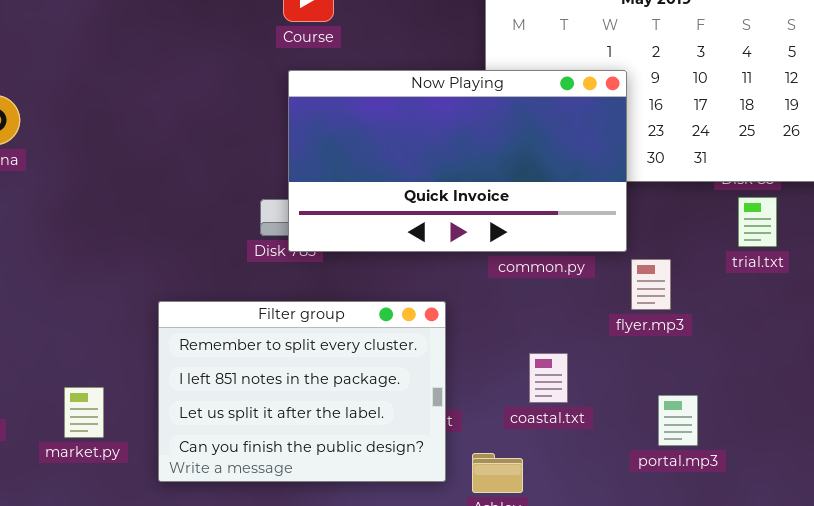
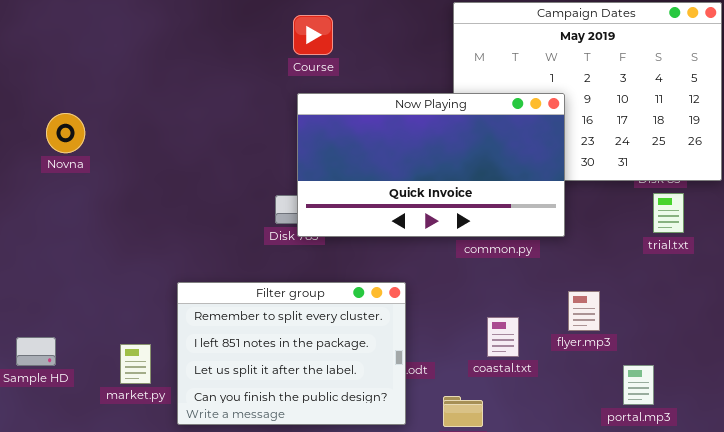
flyer.mp3: [631,259,671,310] -> [568,291,600,331], moved
Filter group: [158,301,446,482] -> [177,282,406,425], moved
portal.mp3: [658,395,698,446] -> [623,365,654,405], moved

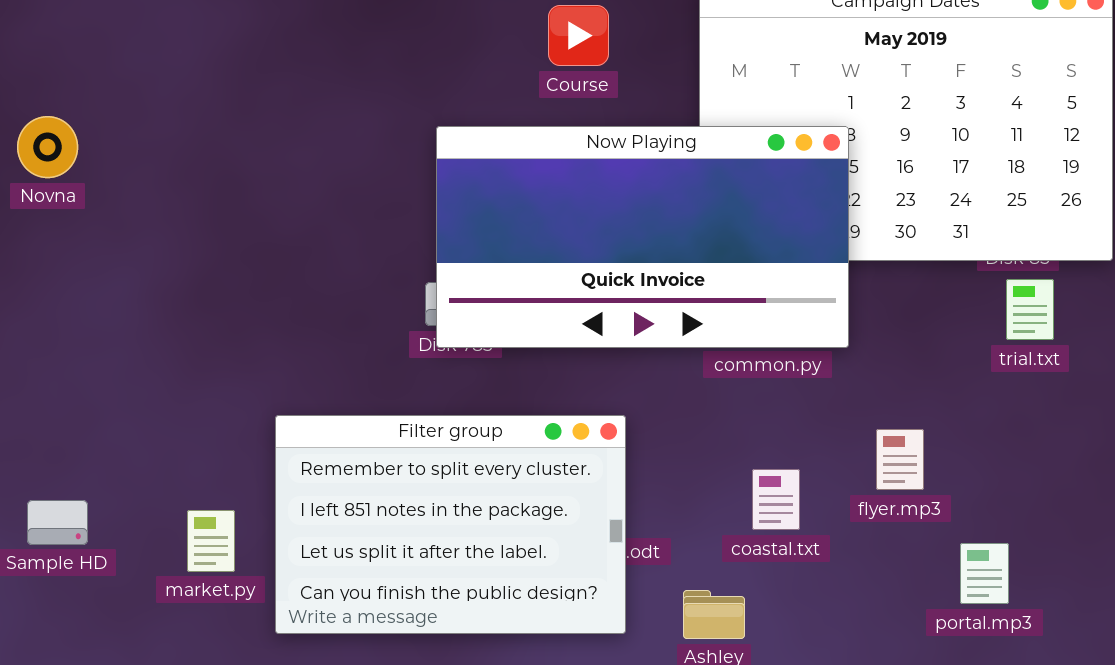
Course: [293,15,333,55] -> [548,5,609,66], moved
Now Playing: [297,93,565,237] -> [436,126,849,348], moved
Novna: [46,113,85,153] -> [17,116,78,178], moved

